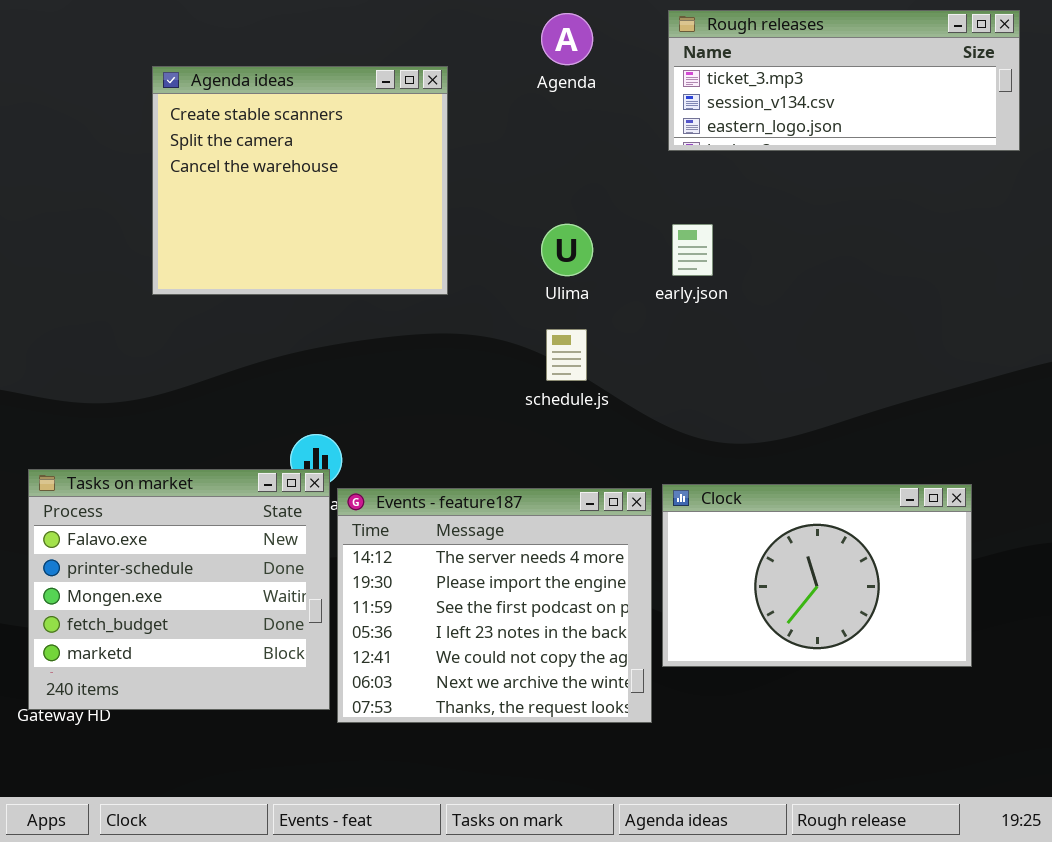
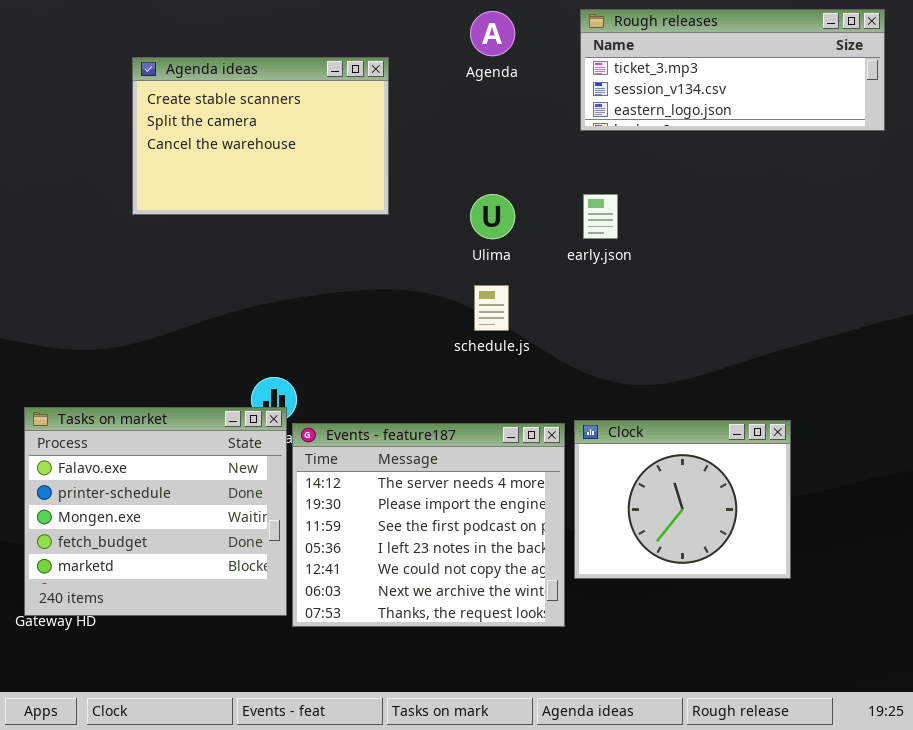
Agenda ideas: [152,66,448,295] -> [132,57,389,215], resized
Clock: [662,484,972,667] -> [574,420,791,579], resized

